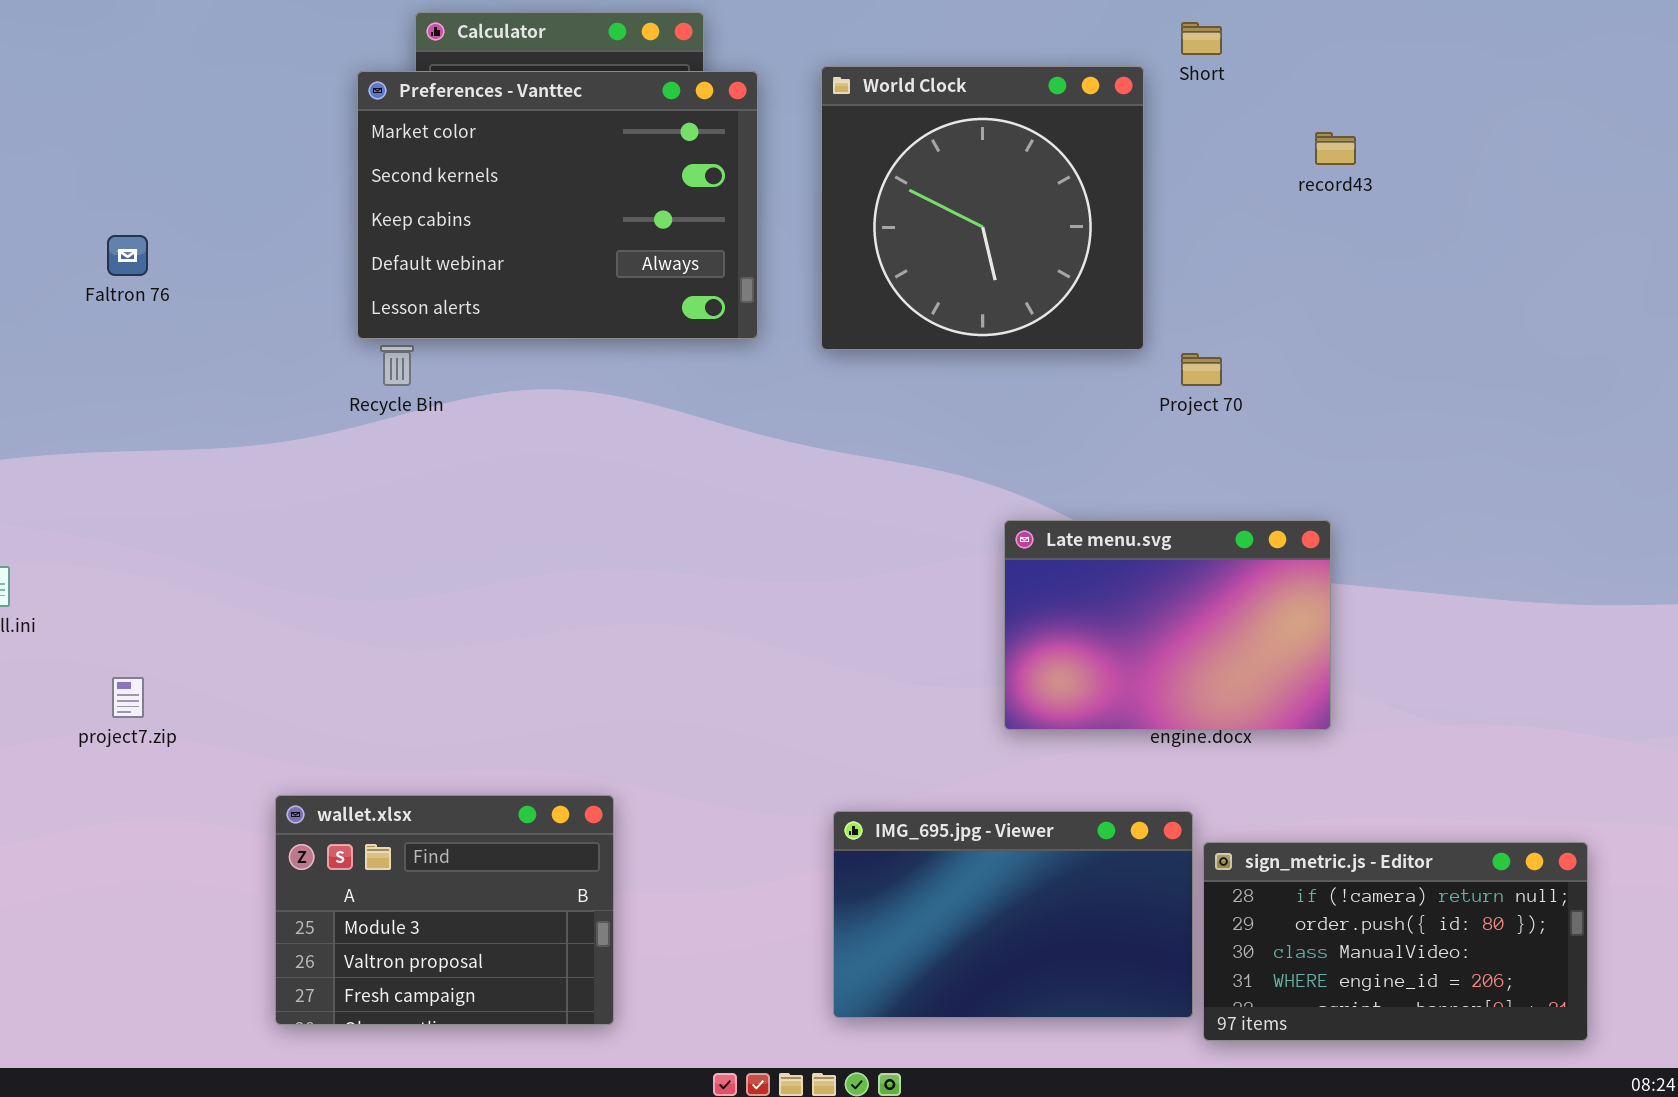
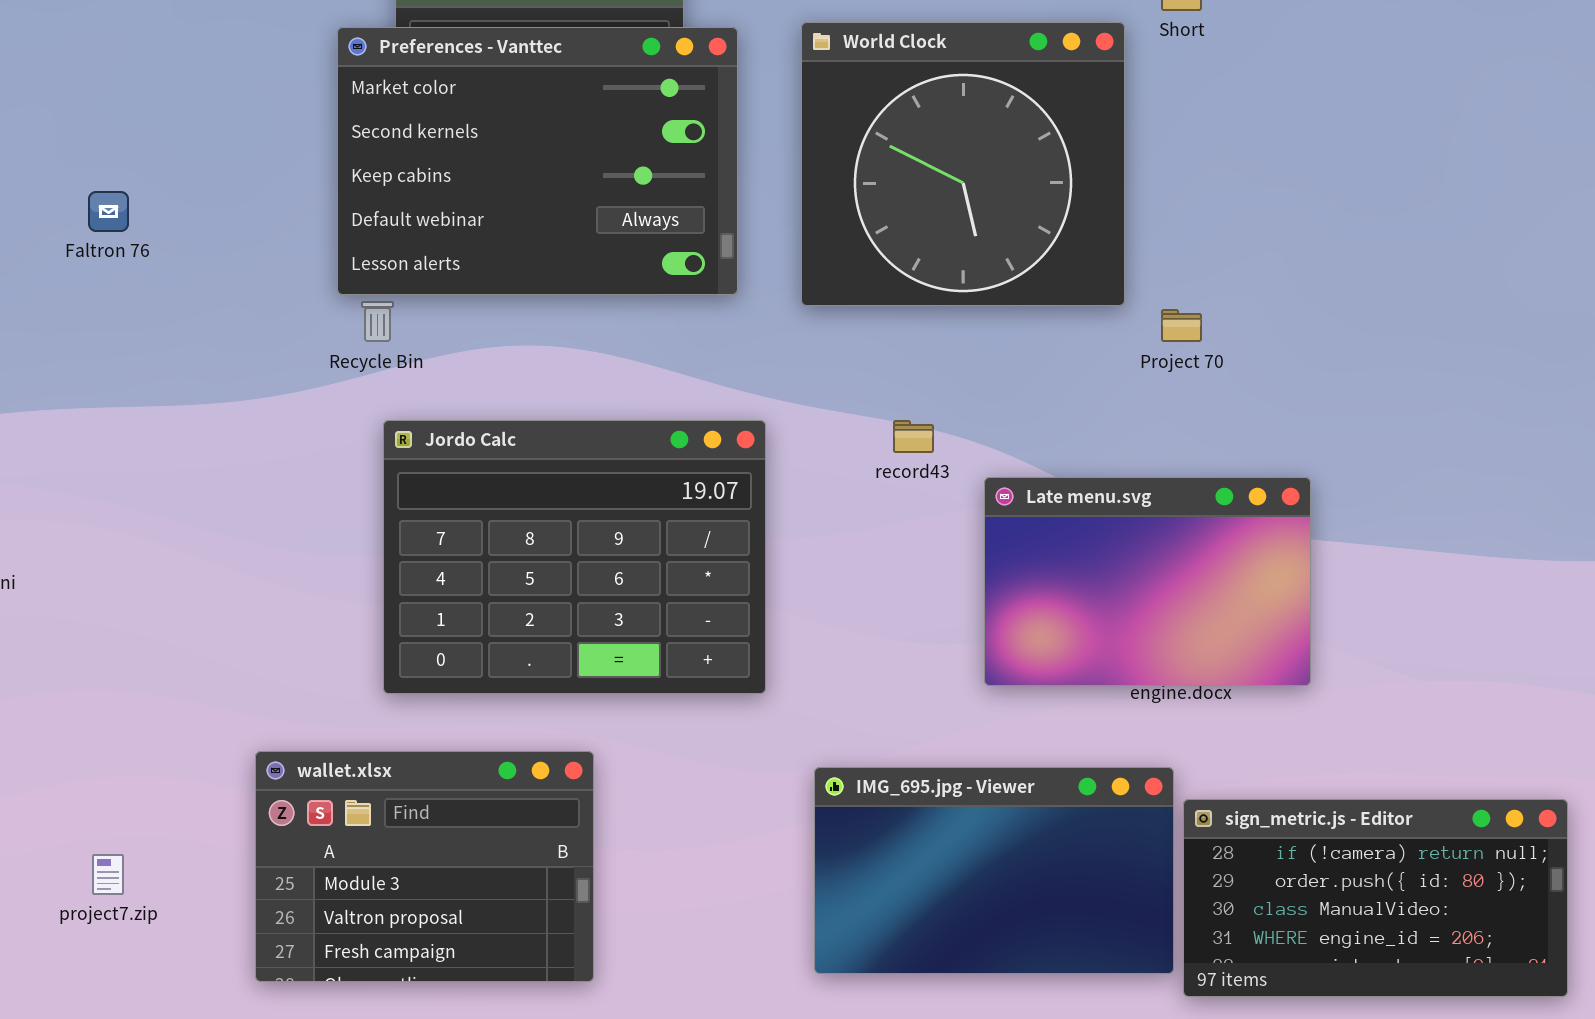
record43: [1315,132,1356,165] -> [893,420,934,453], moved
Jordo Calc: none -> [383,420,766,694], opened
project7.zip: [112,677,144,718] -> [92,854,124,895], moved

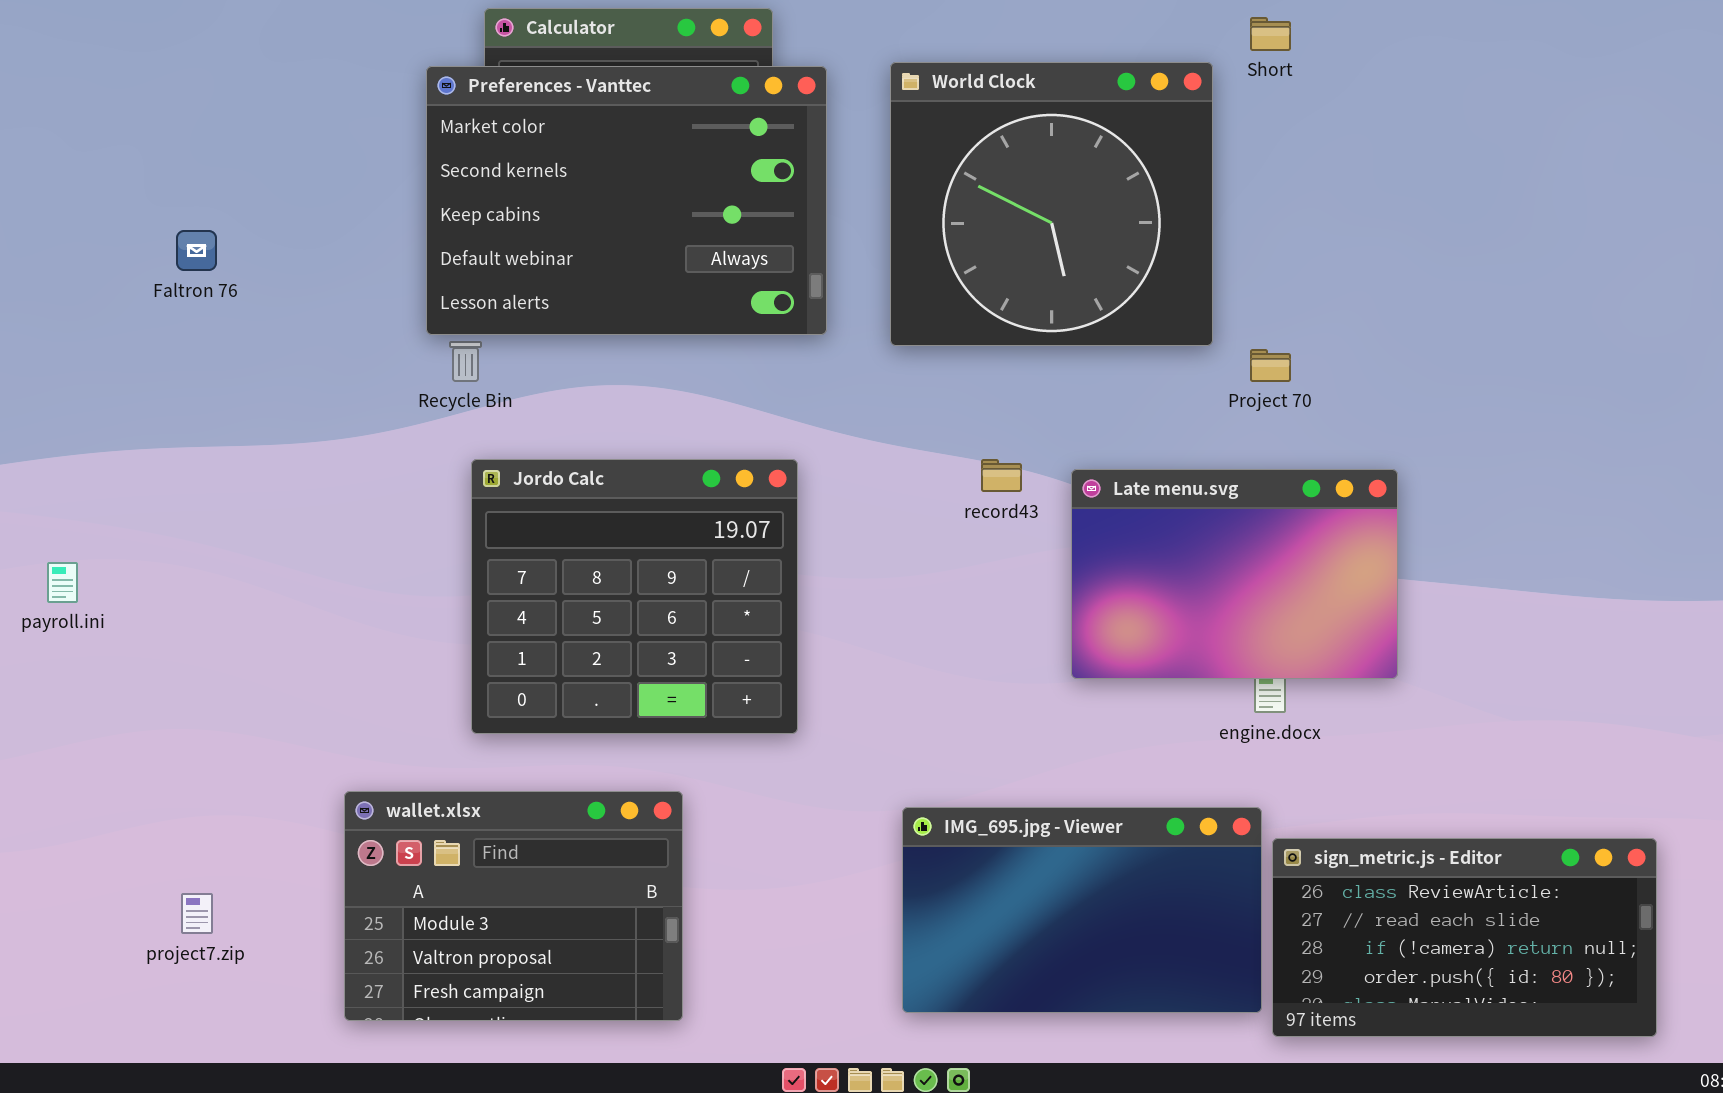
Jordo Calc: [383,420,766,694] -> [471,459,798,734], resized
Late menu.svg: [984,477,1311,686] -> [1071,469,1398,679], moved
sign_metric.js - Editor: [1183,799,1568,997] -> [1272,838,1657,1037], scrolled up 2 rows

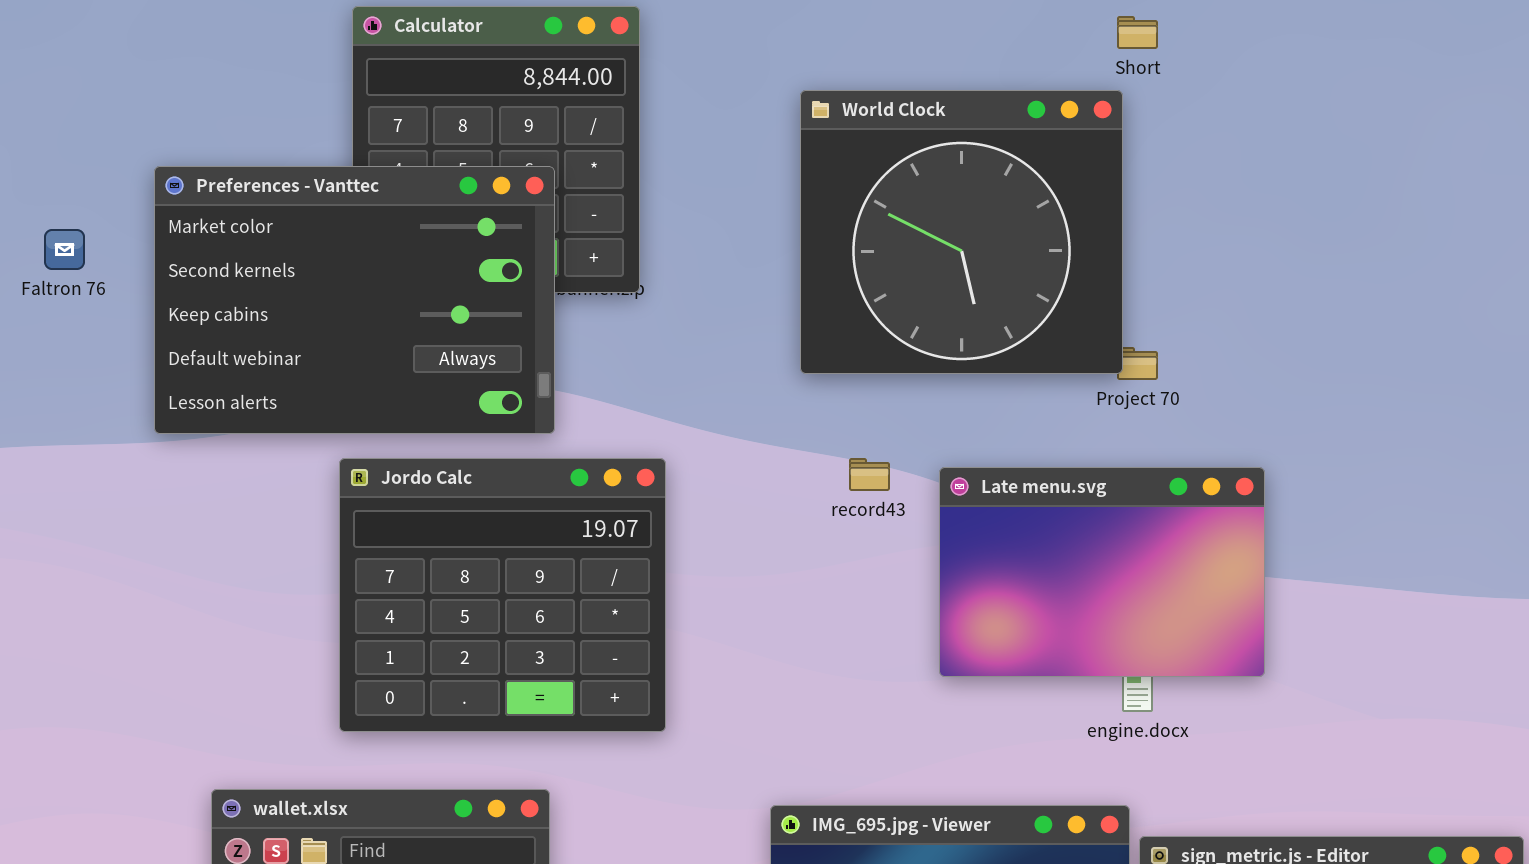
World Clock: [890,62,1213,346] -> [800,90,1123,374], moved
Preferences - Vanttec: [426,66,827,335] -> [154,166,555,434], moved

